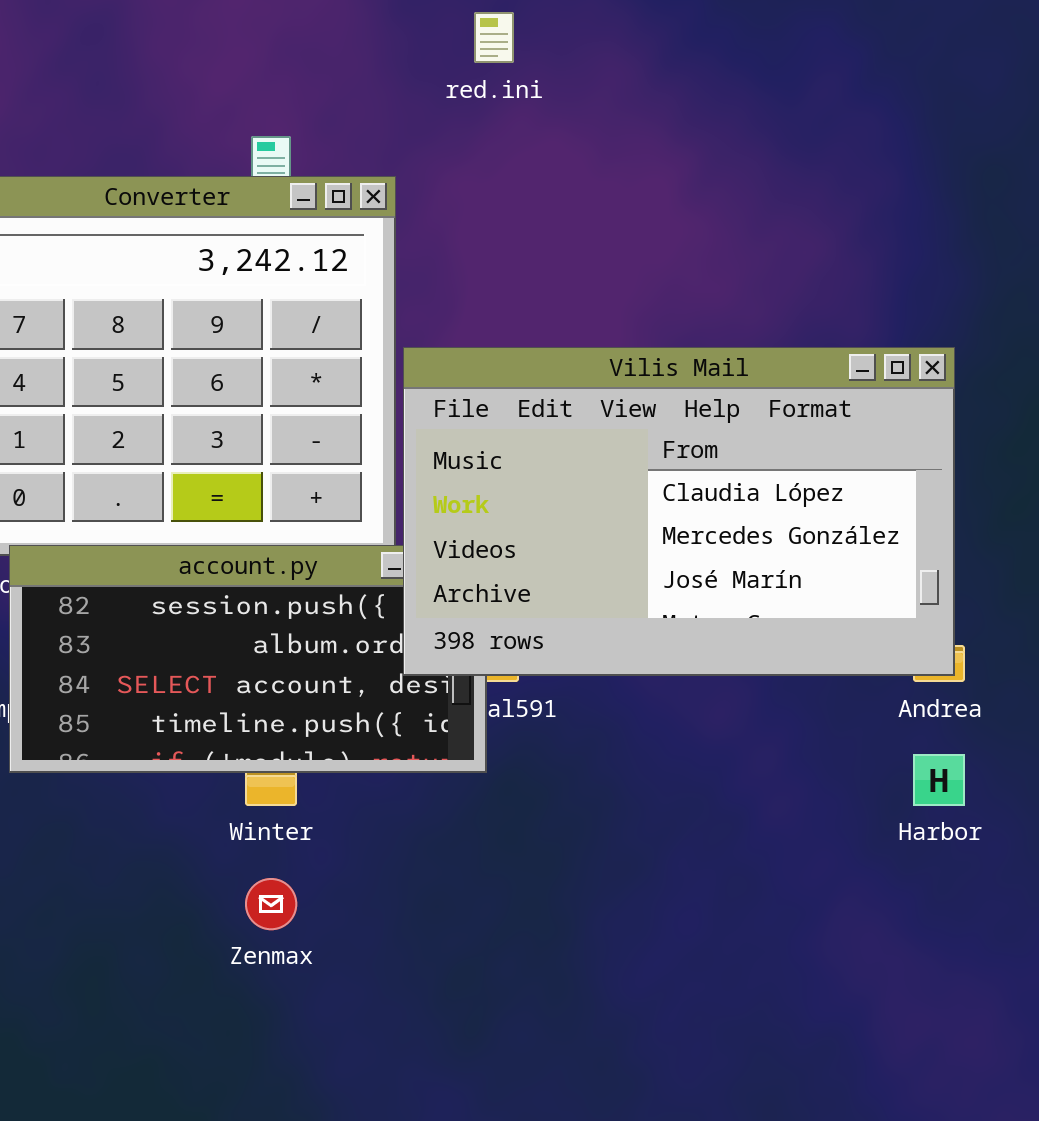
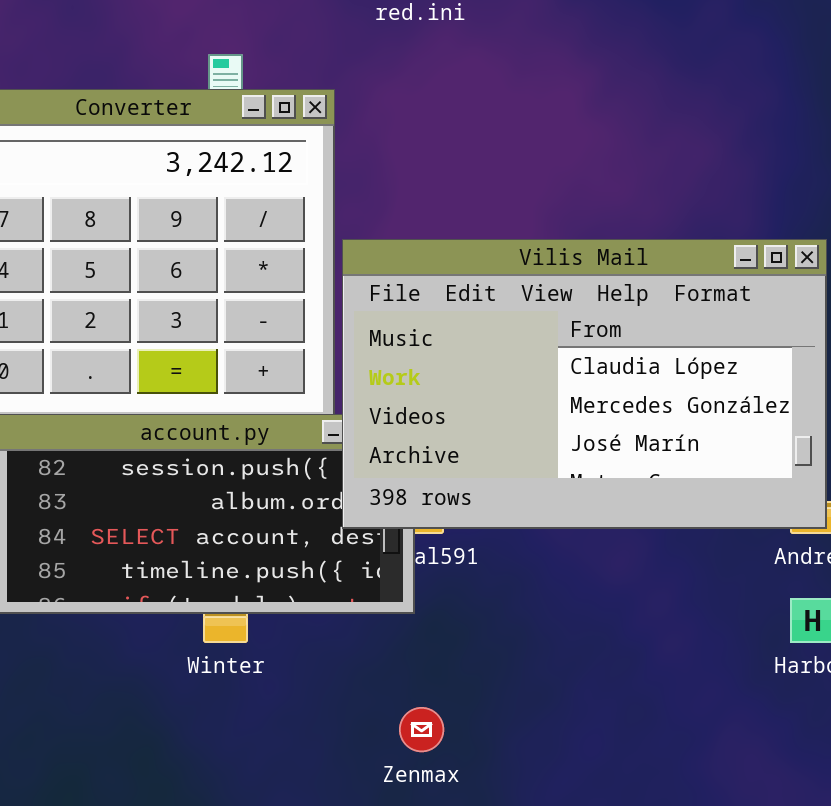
Zenmax: [245,878,297,930] -> [399,707,444,752], moved

